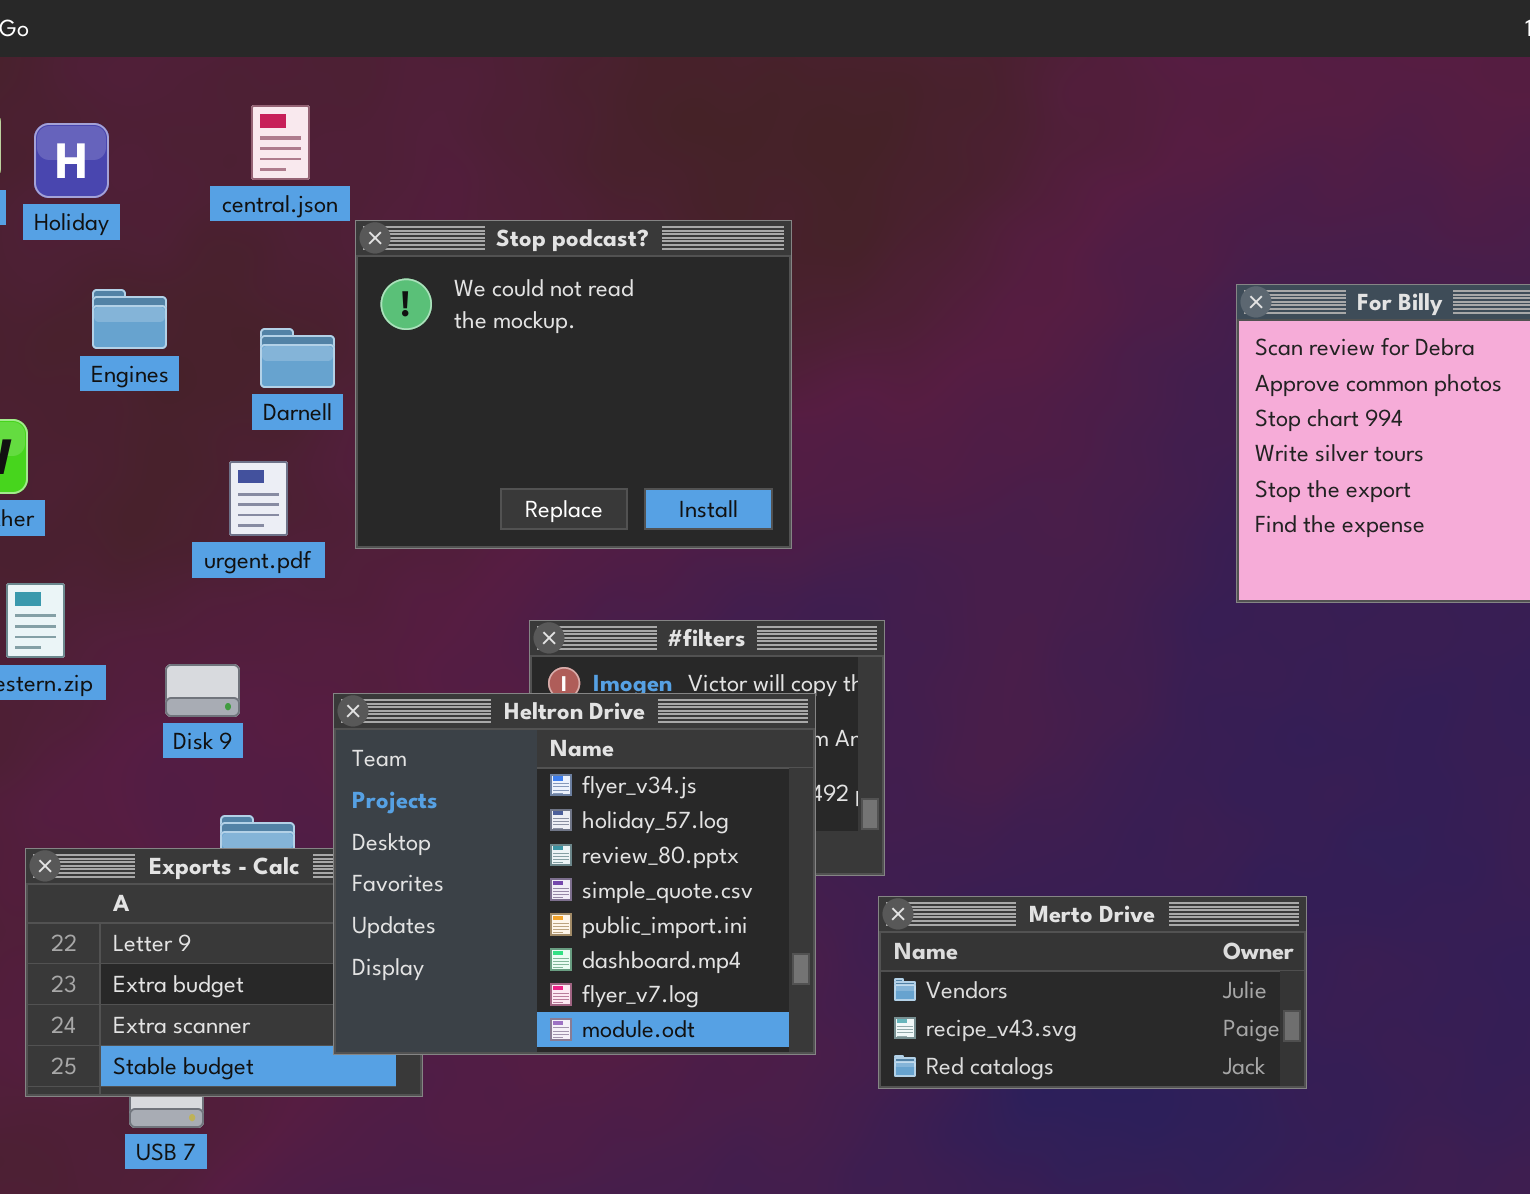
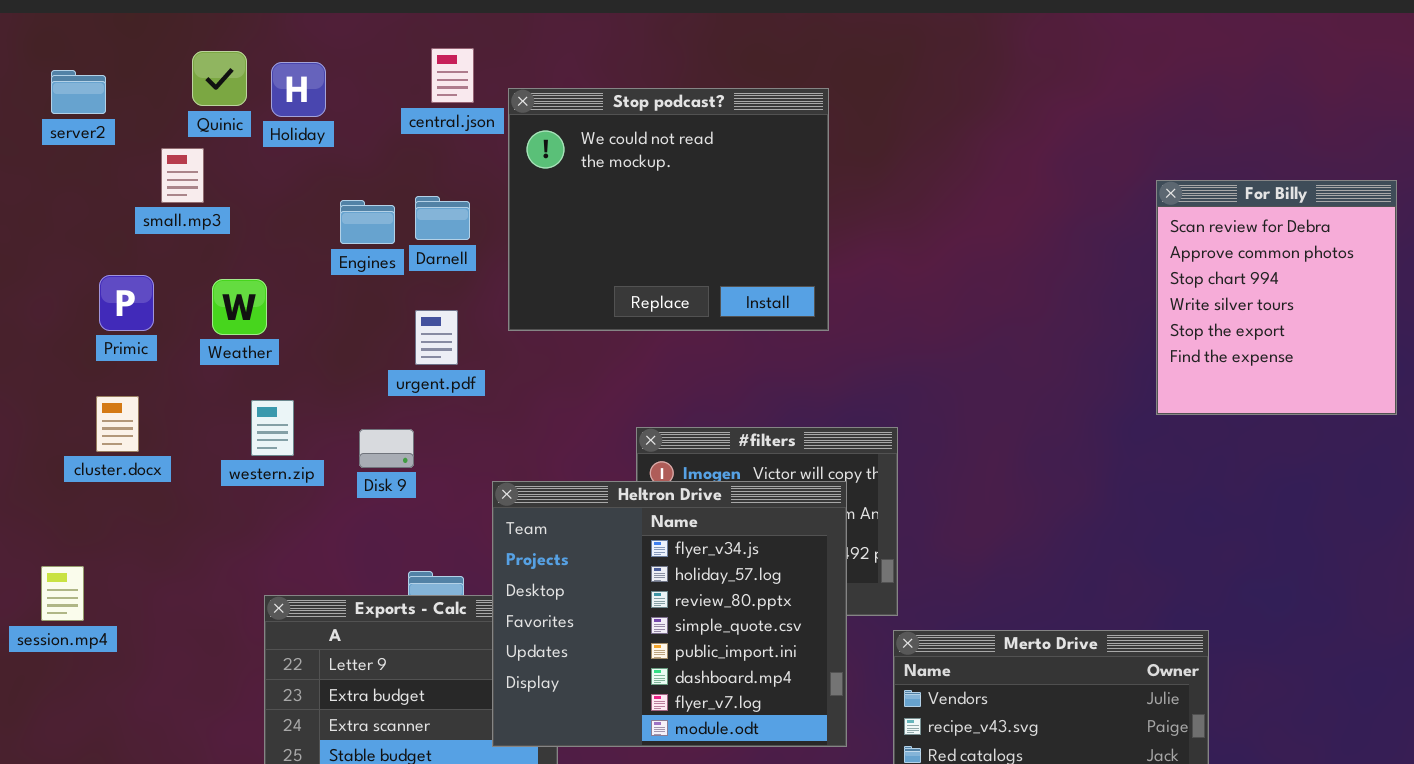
Stop podcast?: [355,220,792,549] -> [508,88,829,331], moved
Engines: [92,289,167,349] -> [340,200,395,244], moved
Darnell: [260,328,335,388] -> [415,196,470,240], moved
Disk 9: [165,664,240,717] -> [359,429,414,468], moved

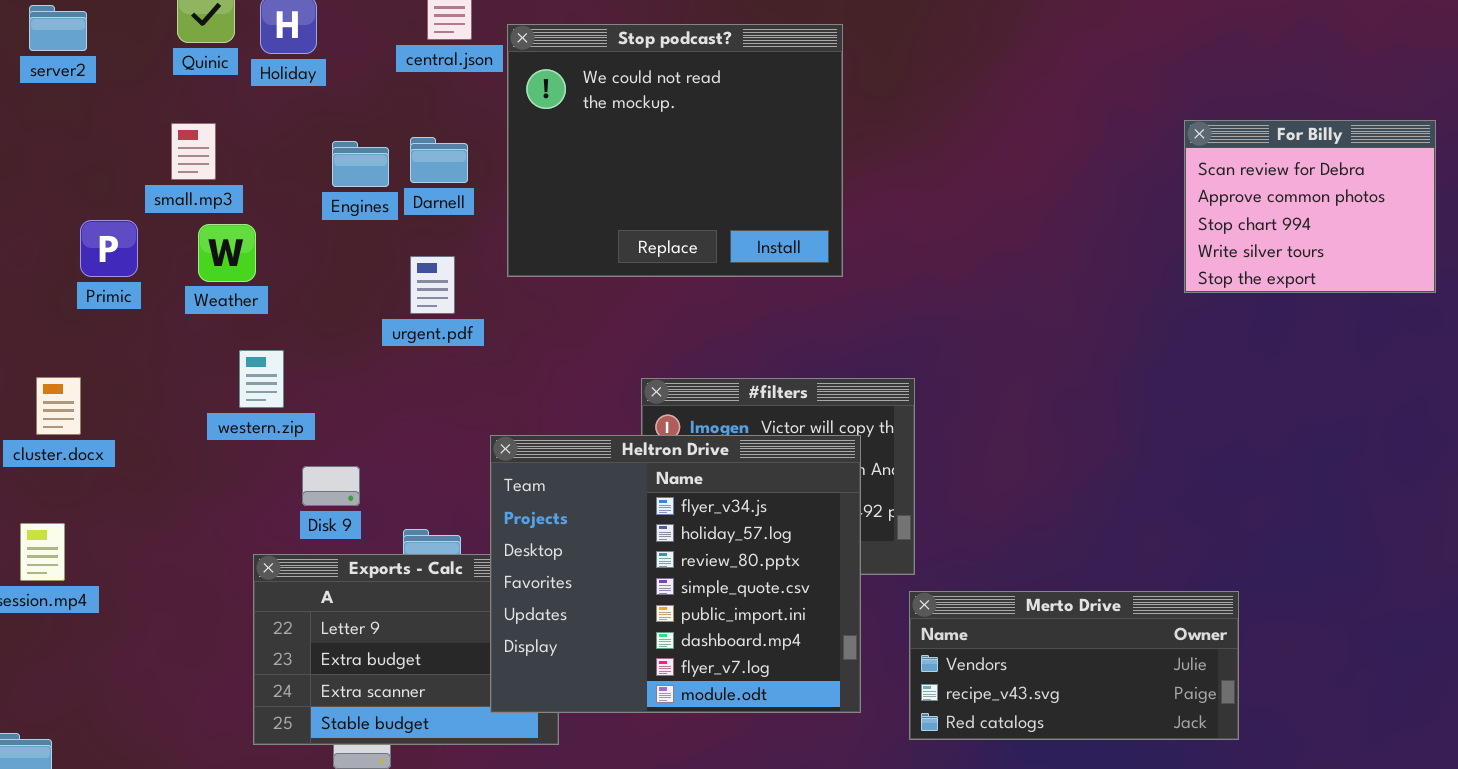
small.mp3: [161,148,204,203] -> [171,123,216,180], moved
For Billy: [1156,180,1397,415] -> [1184,120,1436,293], resized
cluster.docx: [96,396,139,452] -> [36,377,81,435], moved
Disk 9: [359,429,414,468] -> [302,466,360,506], moved

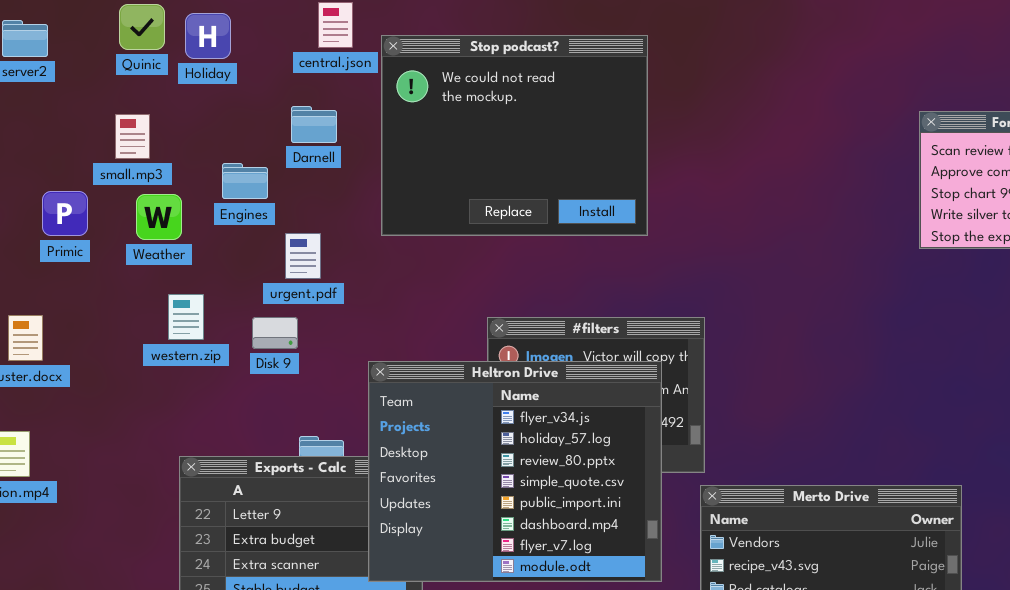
Darnell: [410,137,468,183] -> [291,106,337,143], moved
Engines: [332,141,389,187] -> [222,163,268,199], moved
urgent.pdf: [410,256,455,314] -> [285,233,321,279], moved
Disk 9: [302,466,360,506] -> [252,317,298,349], moved

